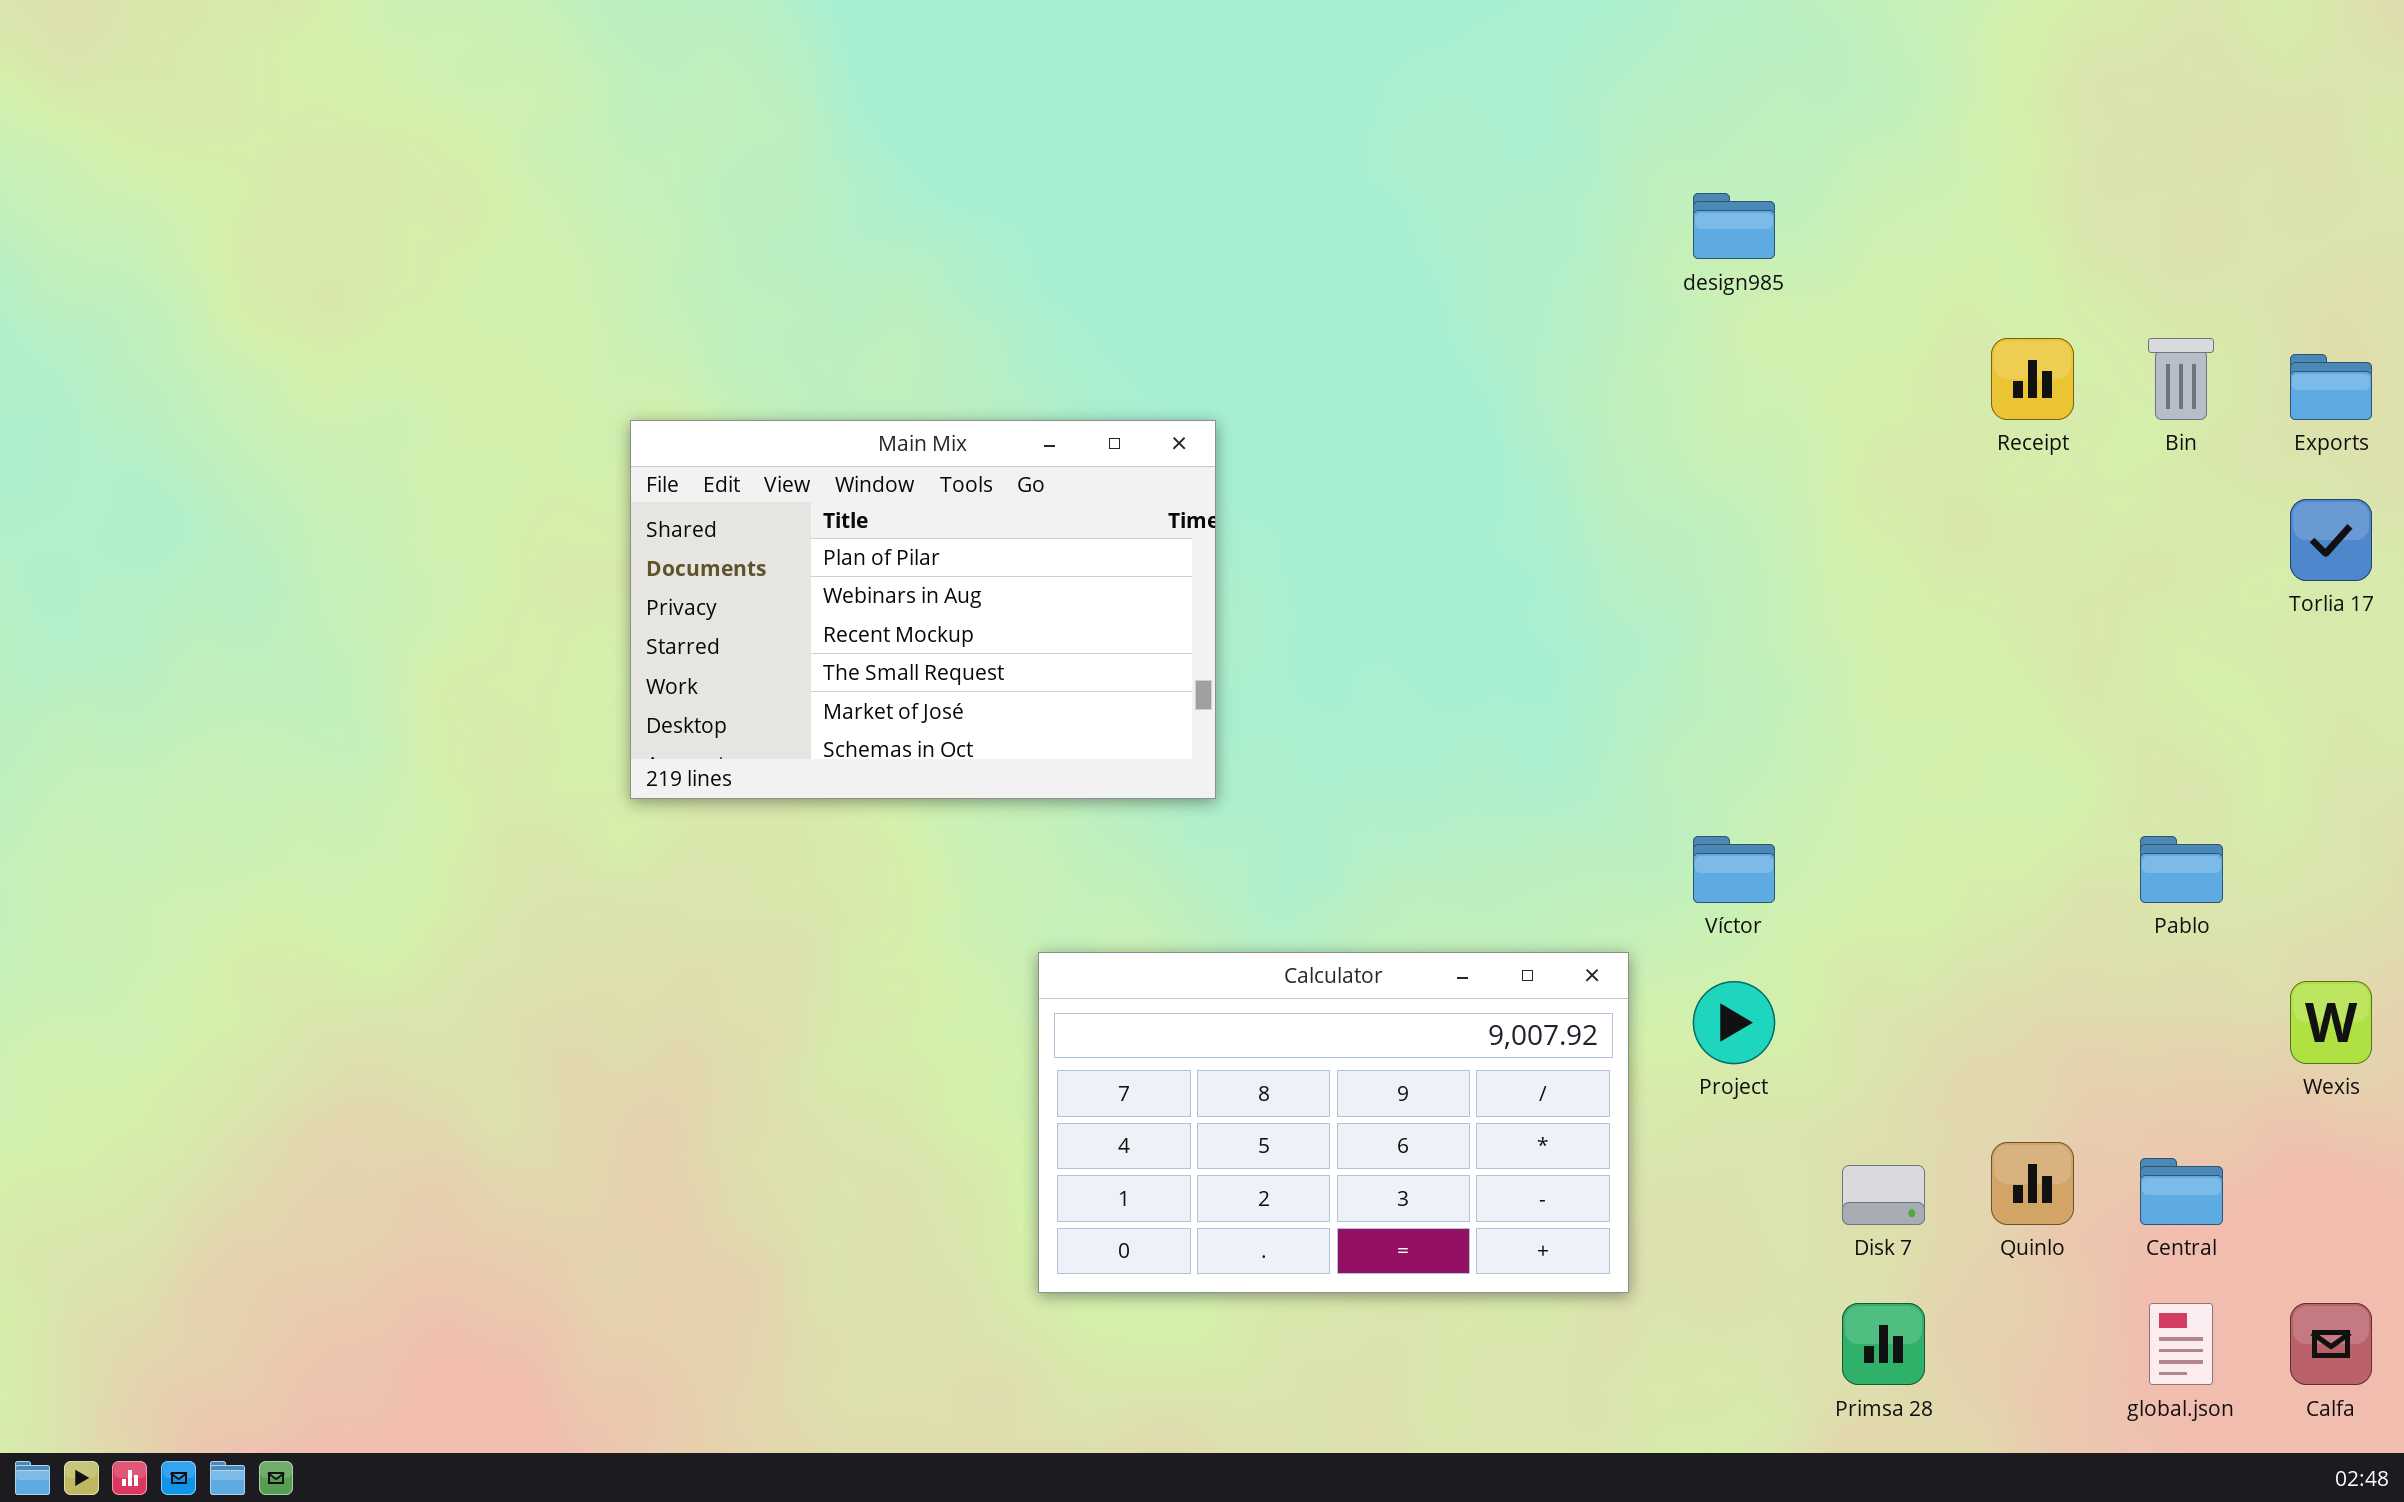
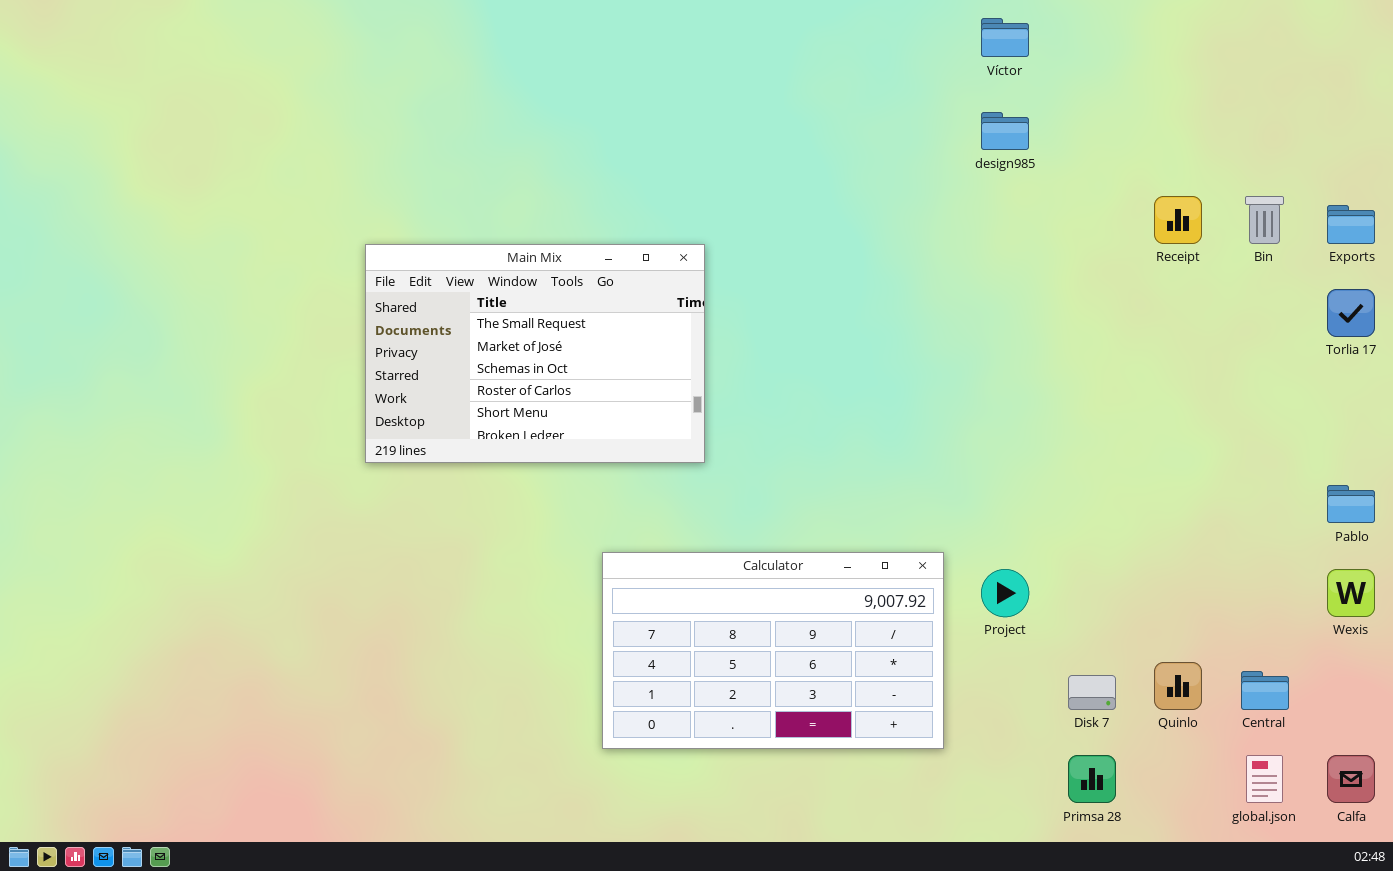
Main Mix: [630,420,1216,799] -> [365,244,705,463], scrolled down 3 rows
Víctor: [1693,836,1775,903] -> [981,18,1029,57], moved
Pablo: [2140,836,2223,903] -> [1327,485,1375,523], moved

